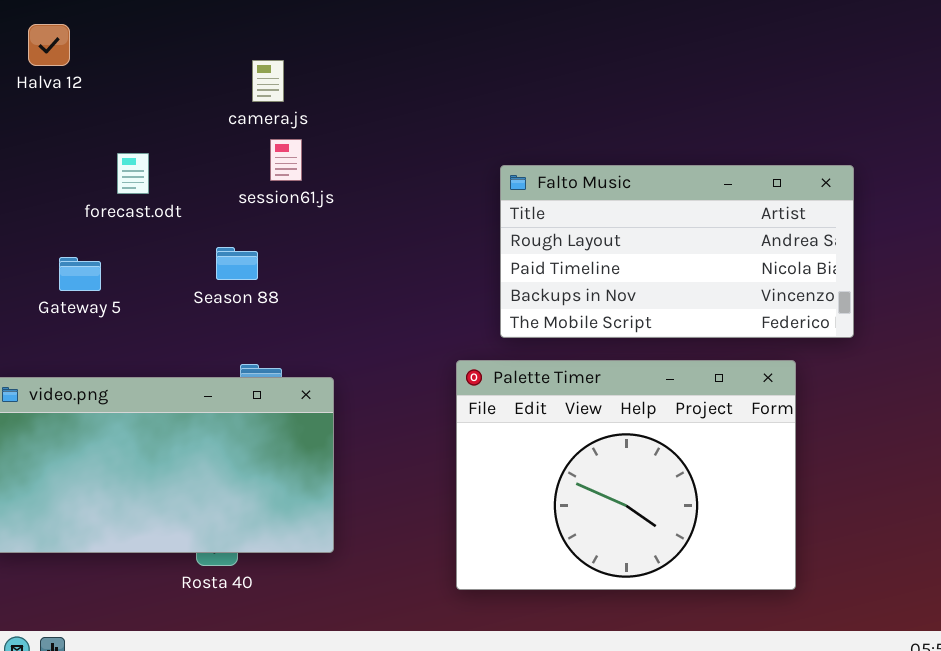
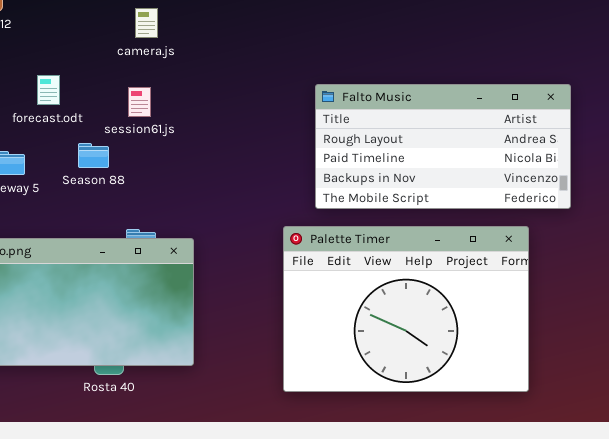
session61.js: [270,139,302,181] -> [128,87,151,117], moved
Season 88: [216,247,258,280] -> [78,143,109,168], moved

